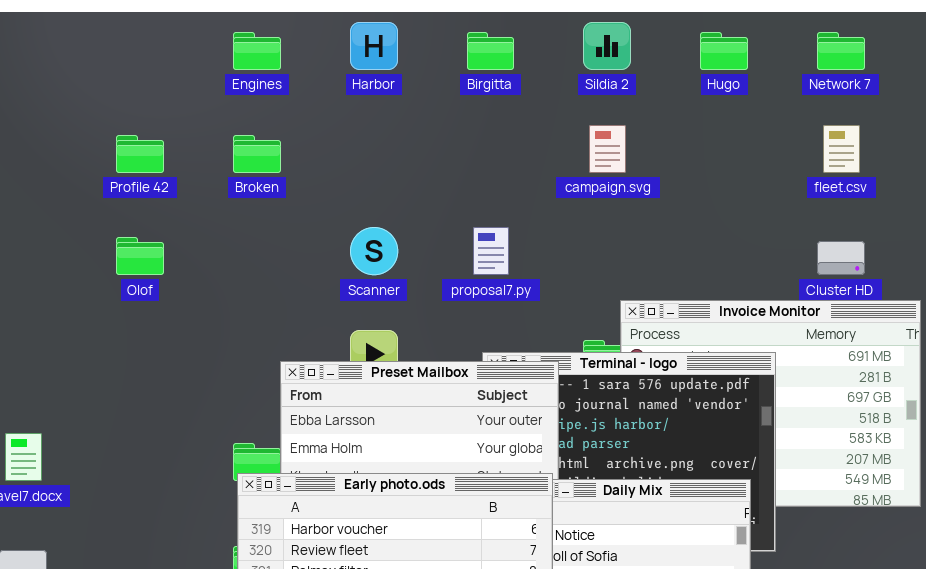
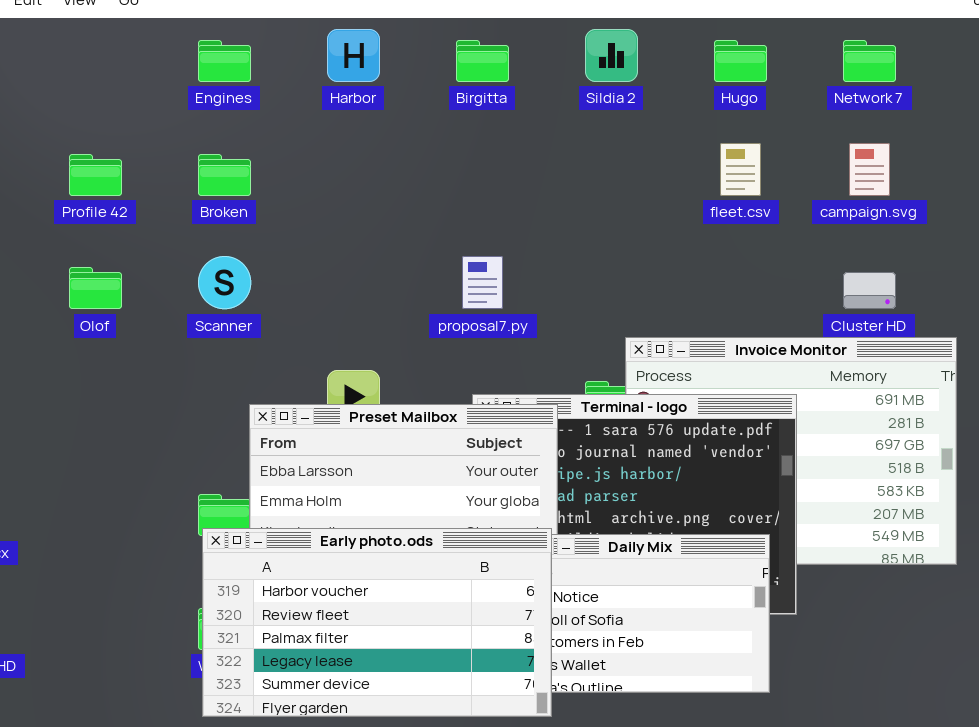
campaign.svg: [589,125,626,173] -> [849,143,890,196], moved
fleet.csv: [823,125,860,173] -> [720,143,761,196], moved
Scanner: [350,227,398,275] -> [198,256,251,309], moved

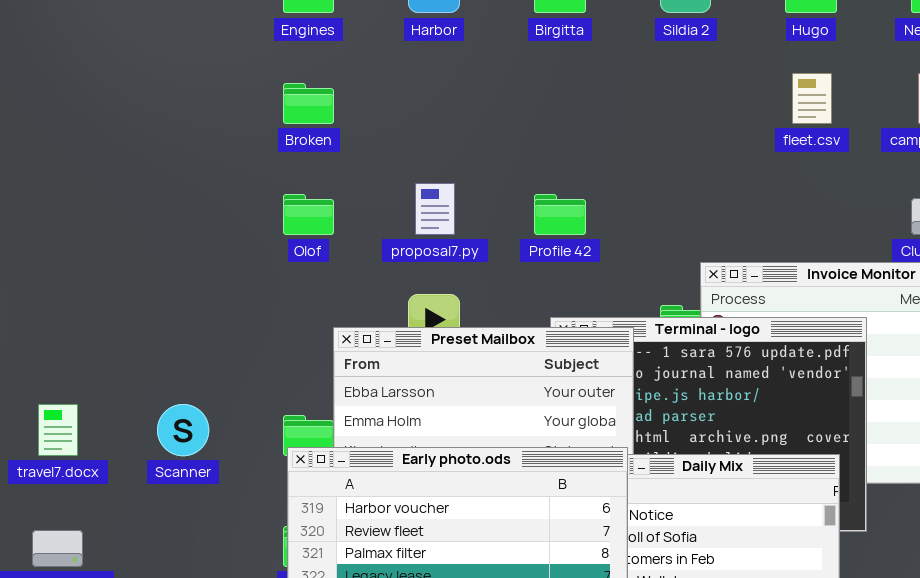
Profile 42: [69,154,122,196] -> [534,194,586,235], moved
Scanner: [198,256,251,309] -> [157,404,209,456], moved
proposal7.py: [462,256,503,309] -> [415,183,455,235], moved
Olof: [69,267,122,309] -> [283,194,334,235], moved

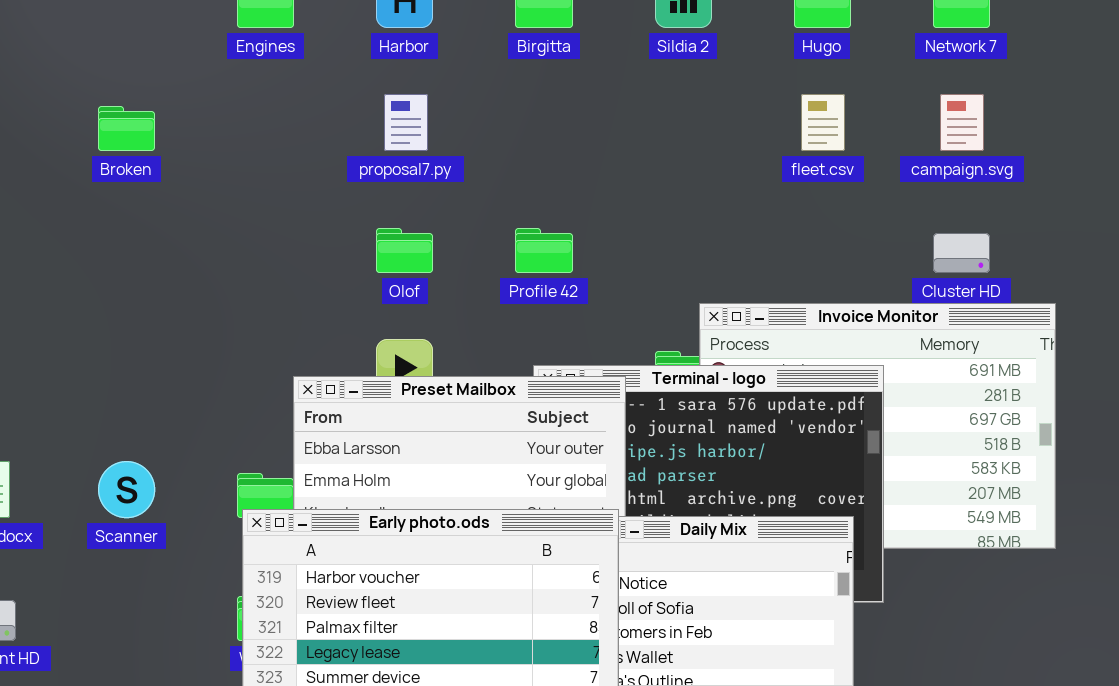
Broken: [283,83,334,124] -> [98,106,155,151], moved
proposal7.py: [415,183,455,235] -> [384,94,428,151], moved
Olof: [283,194,334,235] -> [376,228,433,273], moved

